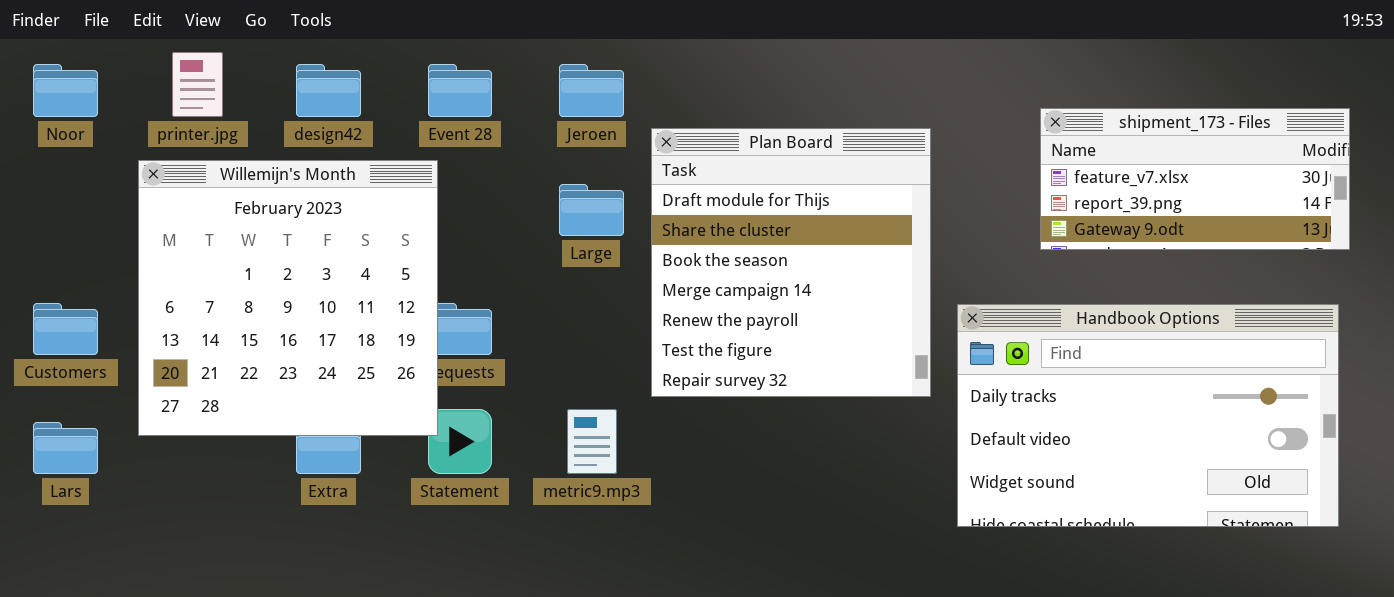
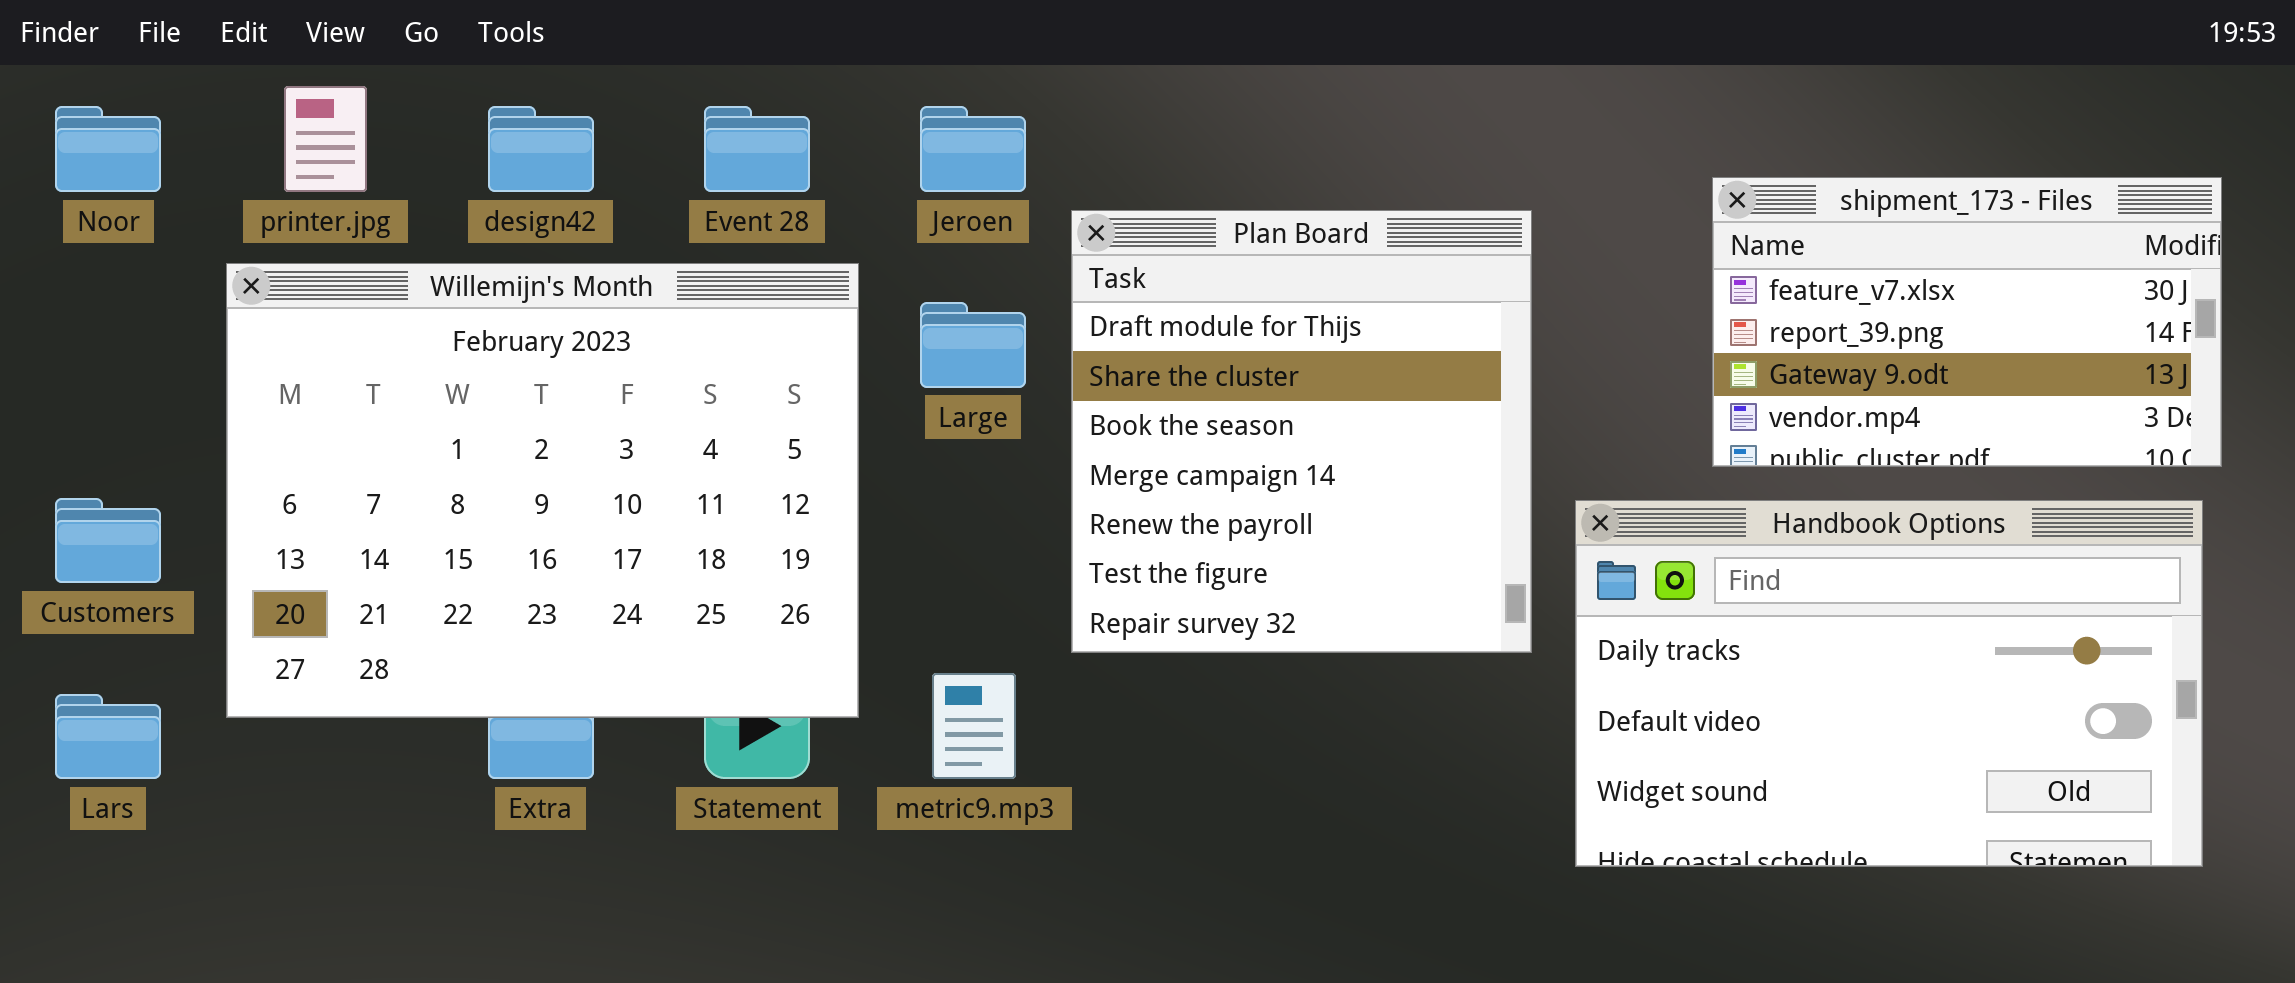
shipment_173 - Files: [1040,108,1350,250] -> [1712,177,2222,467], resized
Willemijn's Month: [138,160,438,436] -> [226,263,859,718], resized

